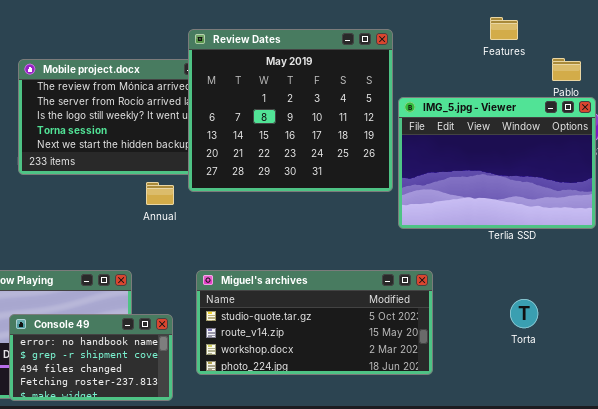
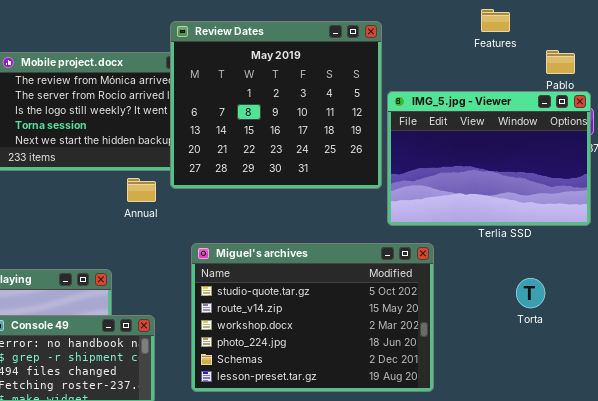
Miguel's archives: [196,270,433,375] -> [191,243,434,392], moved, resized
Torta: [510,299,538,328] -> [516,278,545,308], moved

